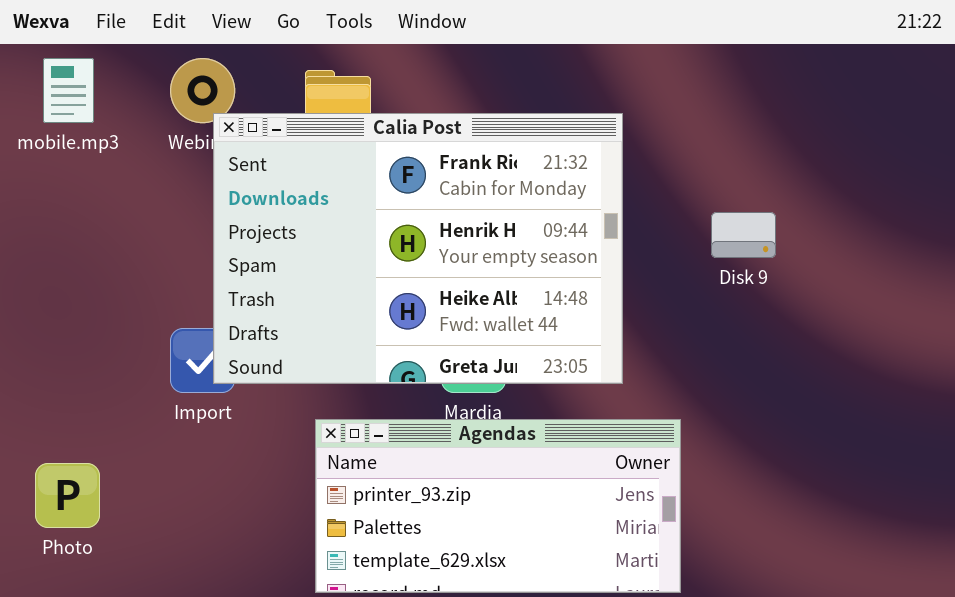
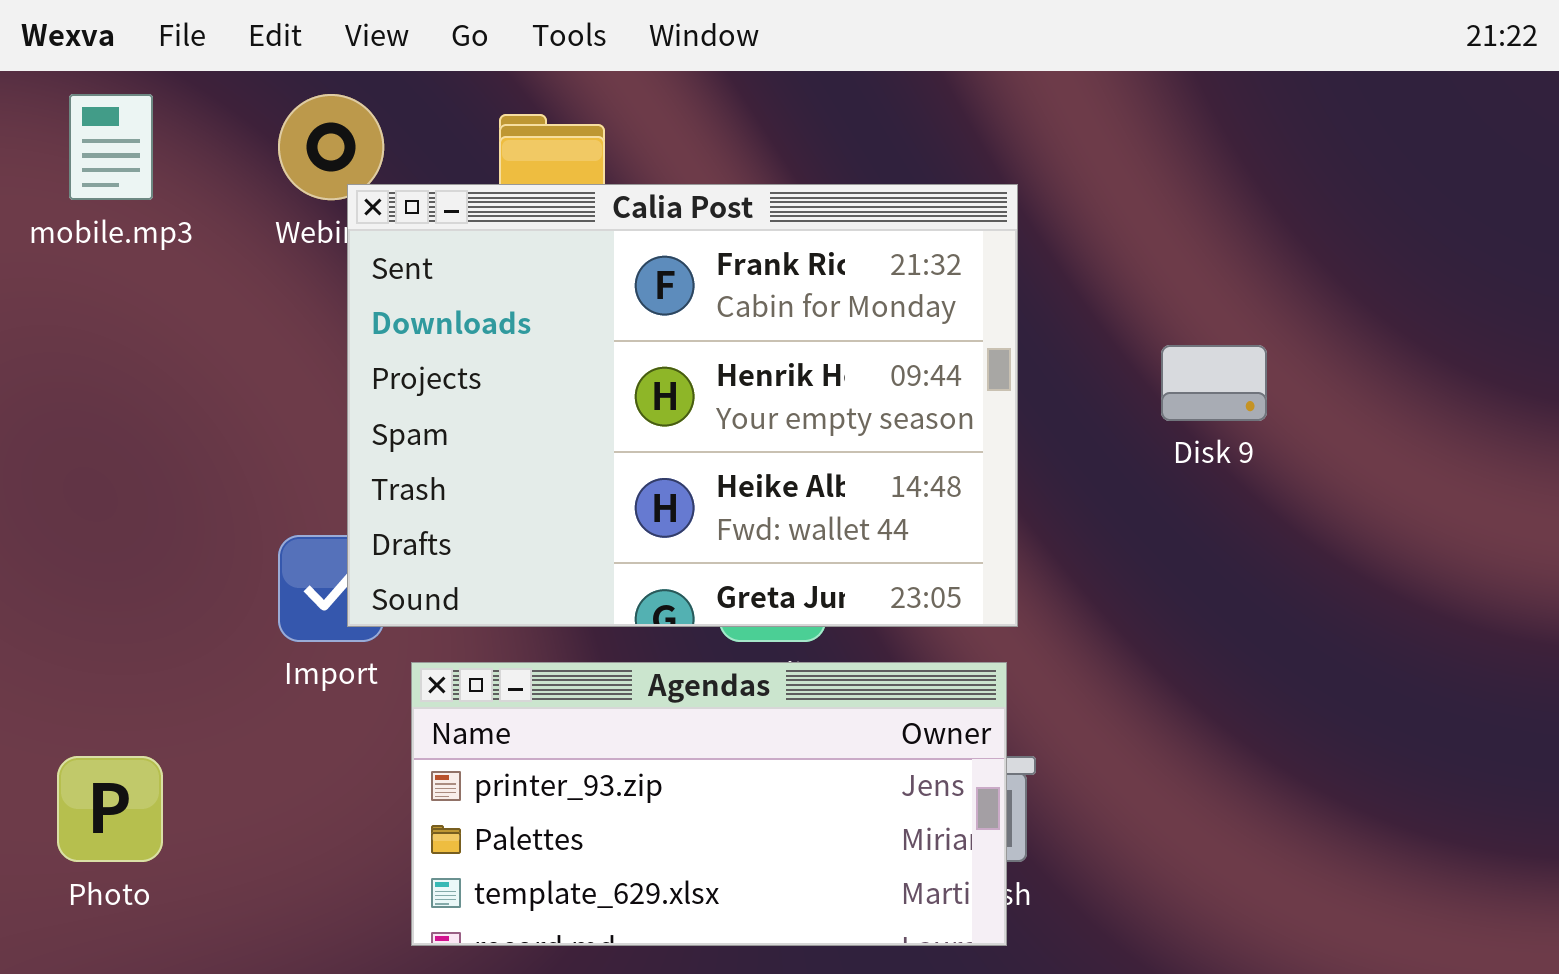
Agendas: [315,419,681,593] -> [411,662,1007,946], moved

